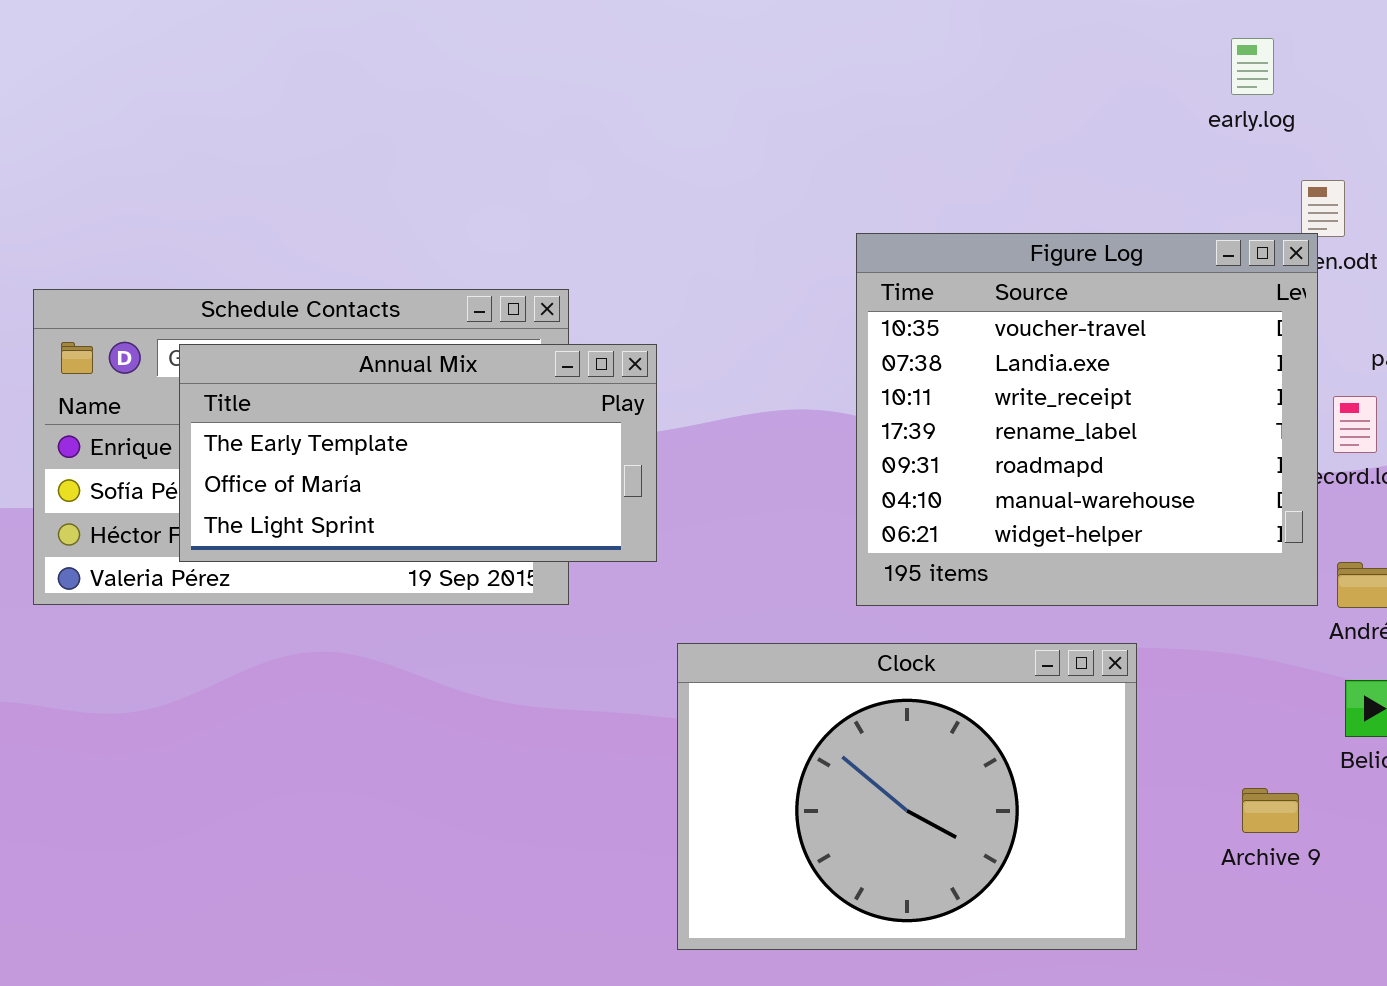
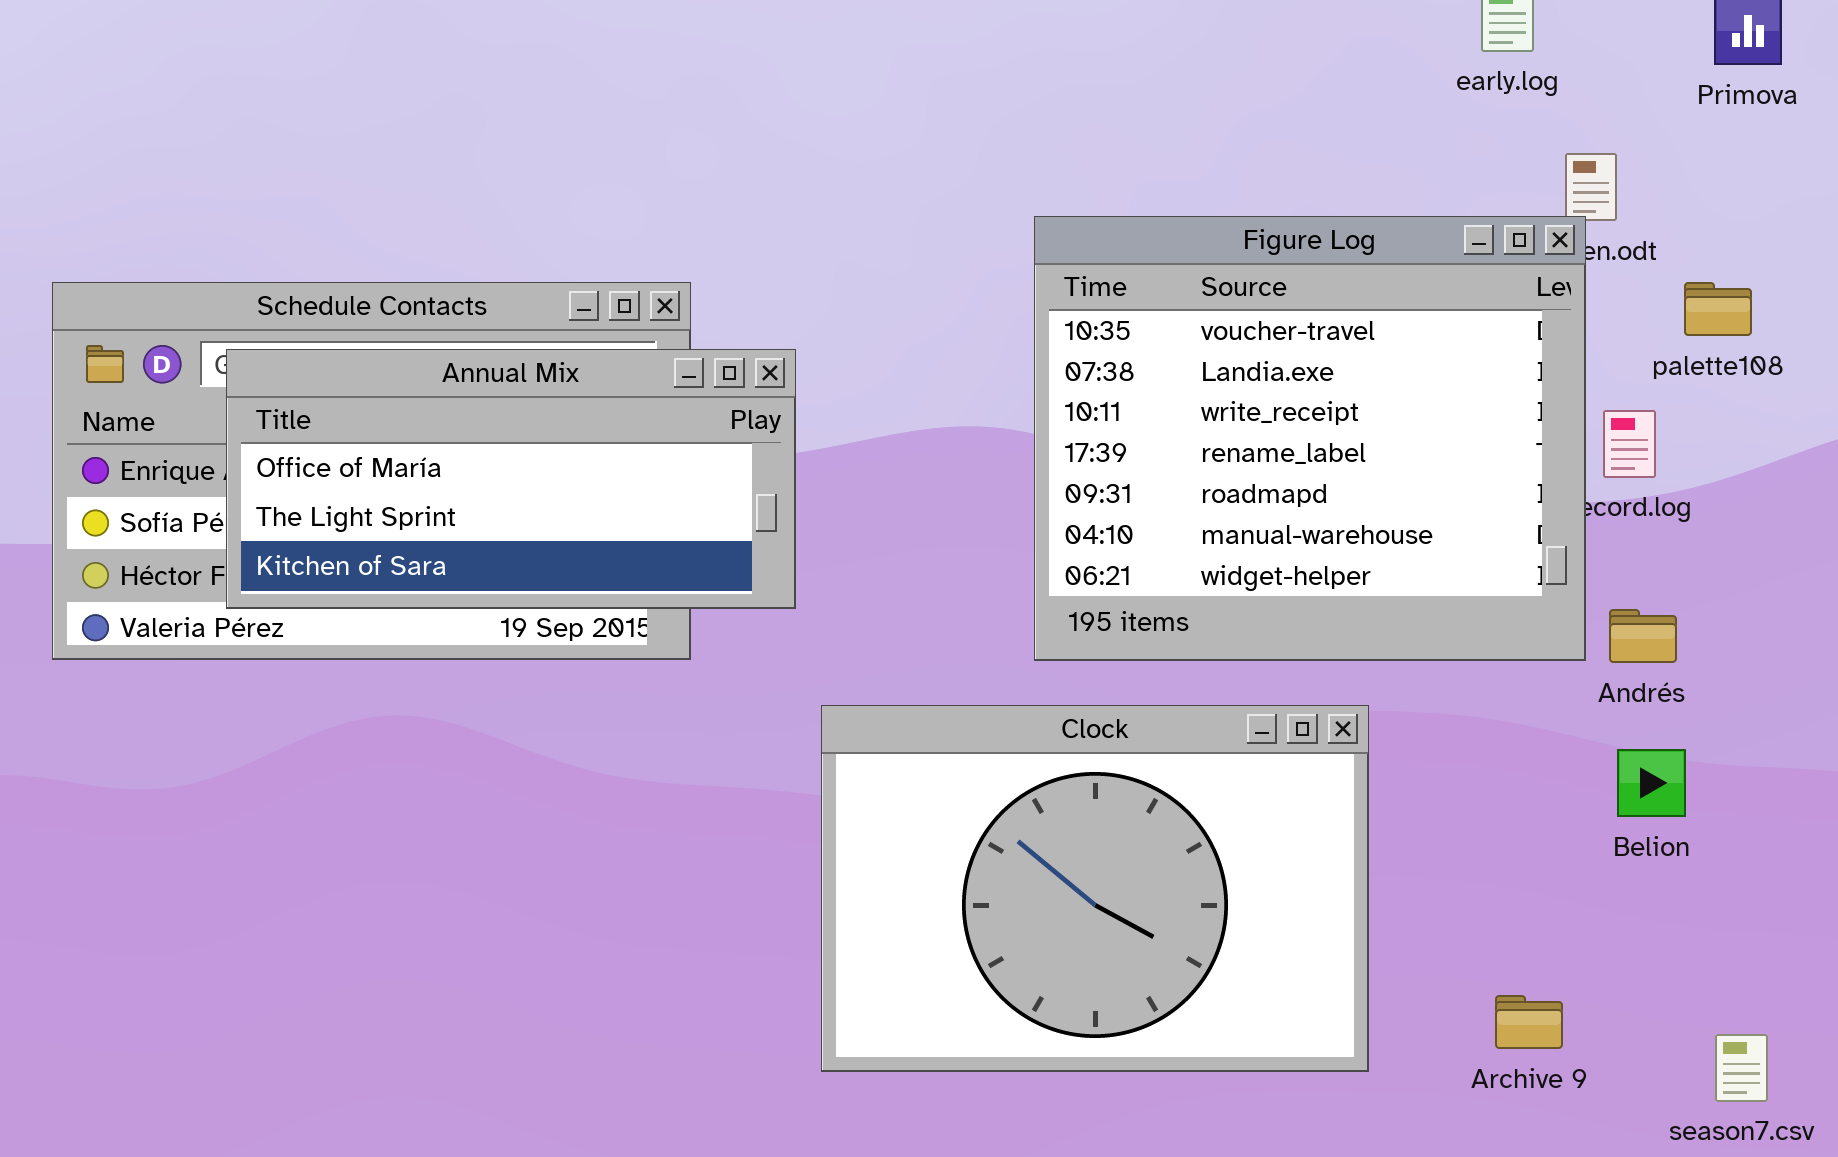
Annual Mix: [179,344,657,562] -> [226,349,796,609], scrolled down 1 row
Archive 9: [1242,788,1299,833] -> [1495,995,1563,1049], moved

